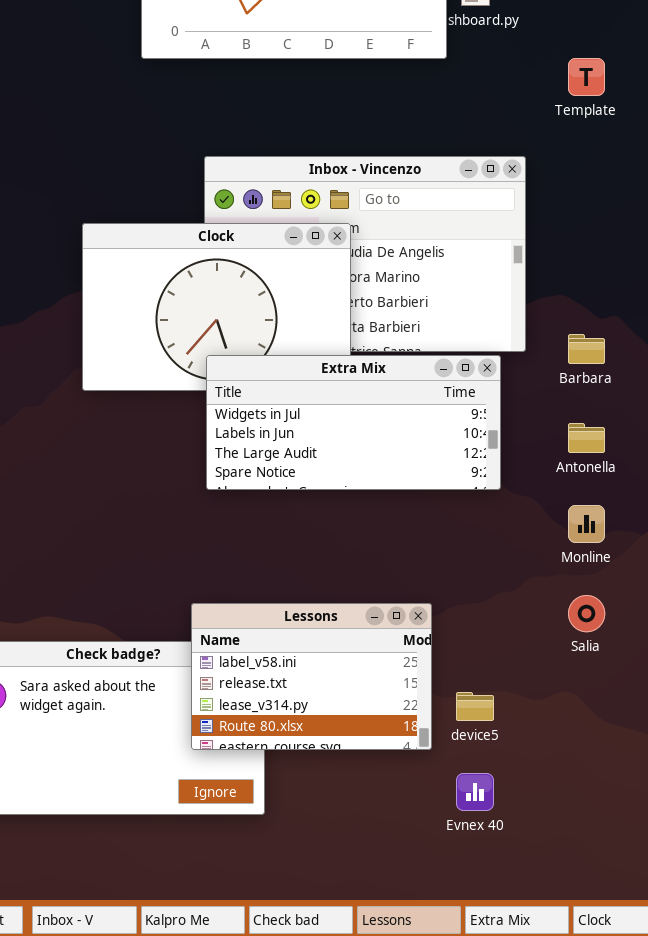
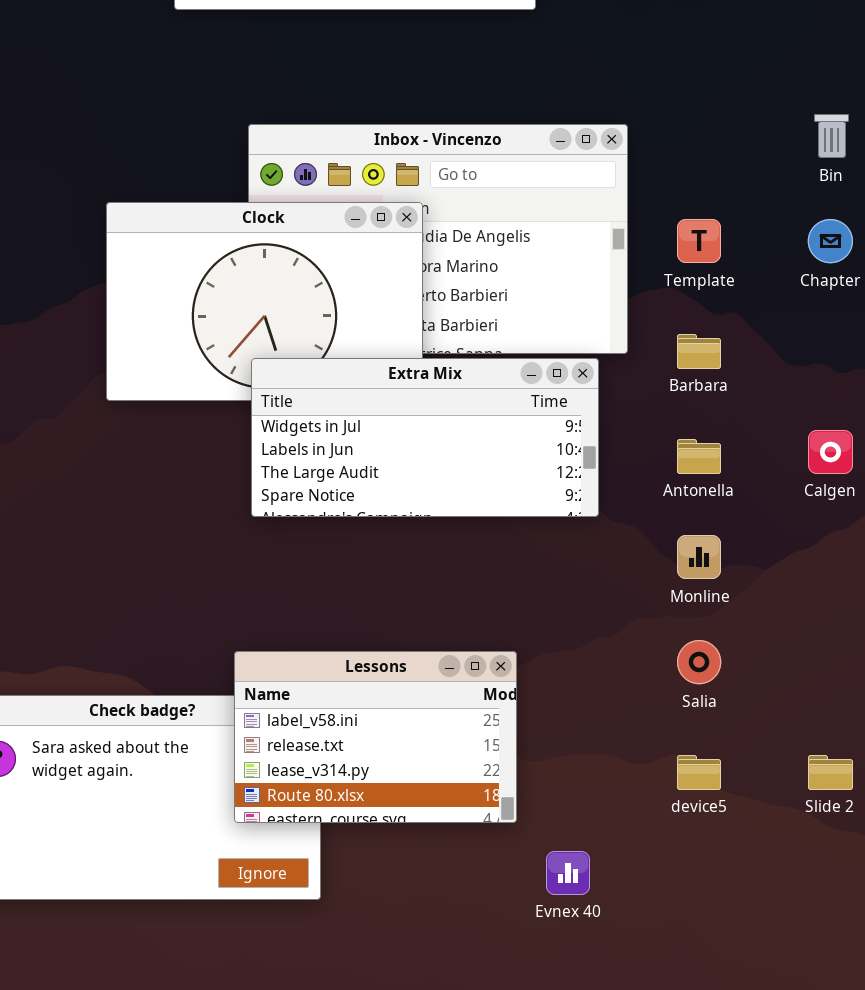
Template: [568,58,605,96] -> [677,219,721,263], moved
device5: [456,692,494,721] -> [677,755,721,790], moved

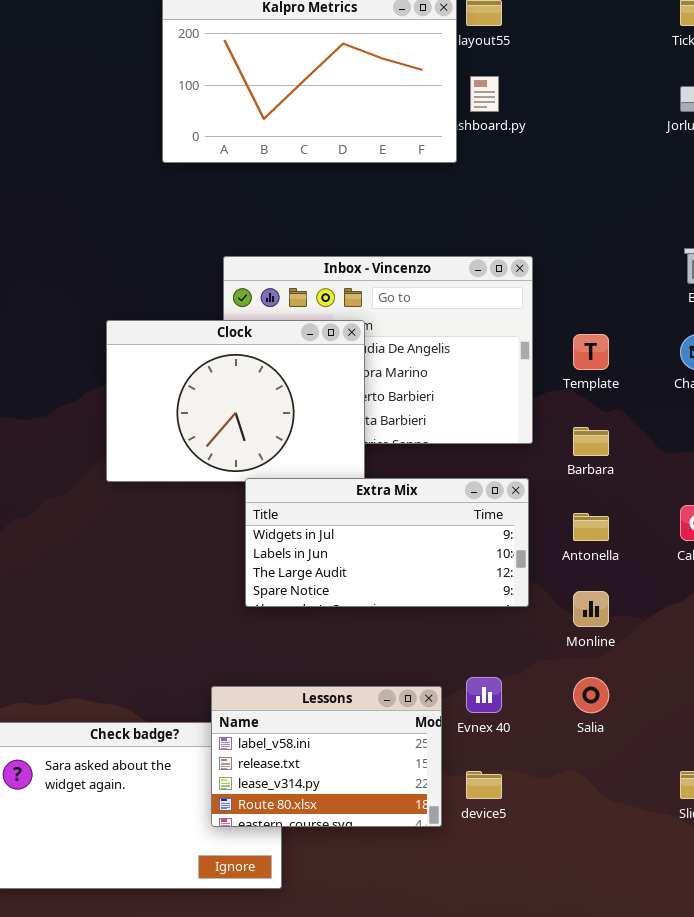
Extra Mix: [251,358,599,517] -> [245,478,529,607], moved
device5: [677,755,721,790] -> [466,771,502,799], moved
Evnex 40: [546,851,590,895] -> [466,677,502,713], moved

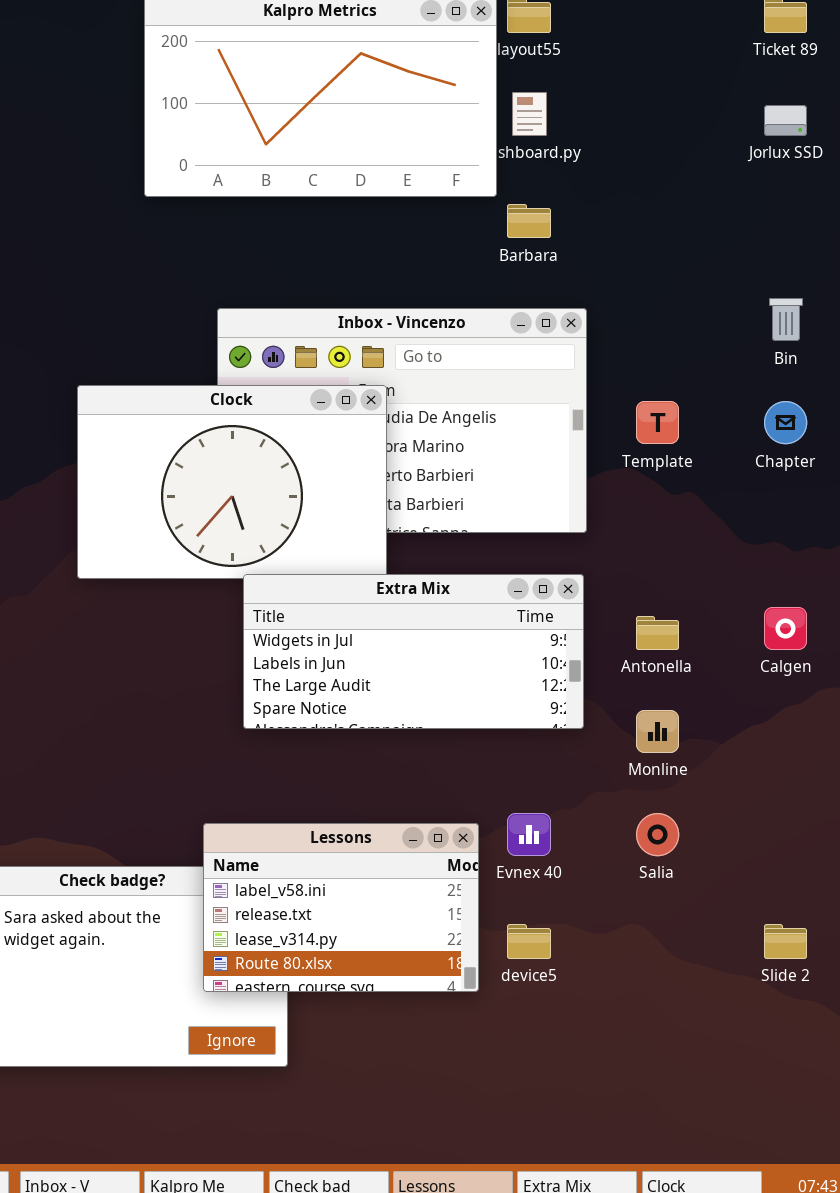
Barbara: [573,427,609,456] -> [507,204,551,238], moved

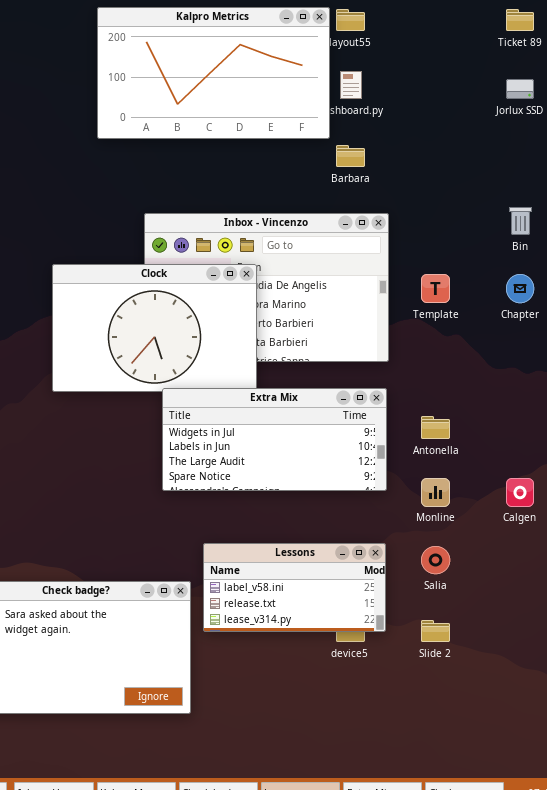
Calgen: [764,607,807,650] -> [506,478,534,507], moved
Lessons: [203,823,479,992] -> [203,543,386,632], moved, resized
Slide 2: [764,924,807,959] -> [421,620,450,642], moved

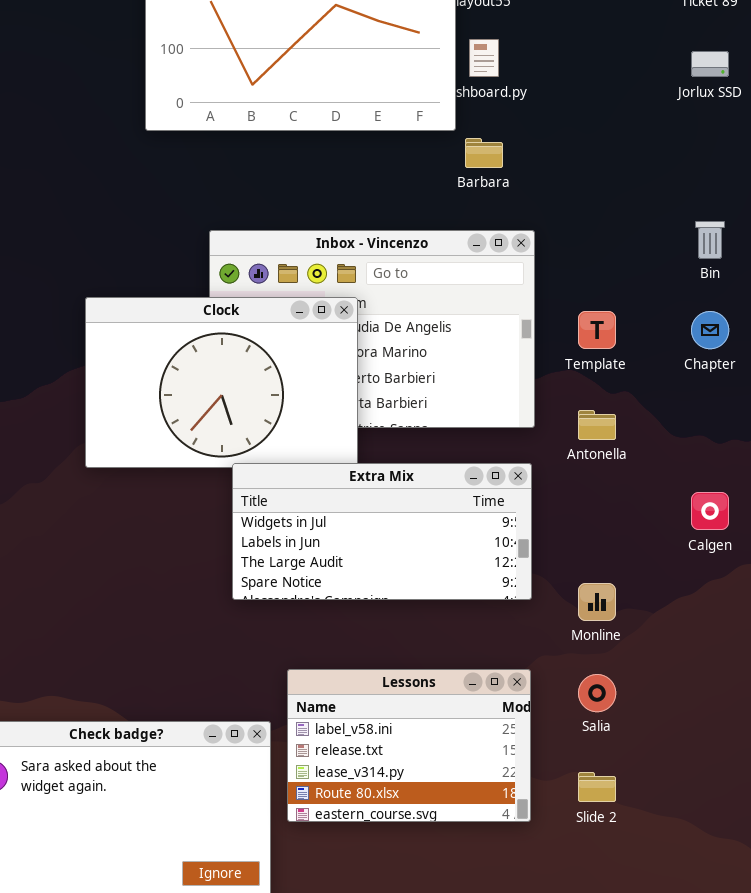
Antonella: [421,416,450,439] -> [578,410,616,440], moved
Calgen: [506,478,534,507] -> [691,492,729,530], moved
Lessons: [203,543,386,632] -> [287,669,531,822], resized

